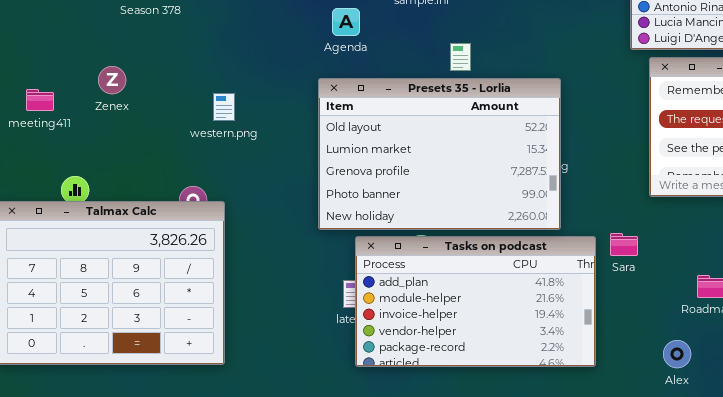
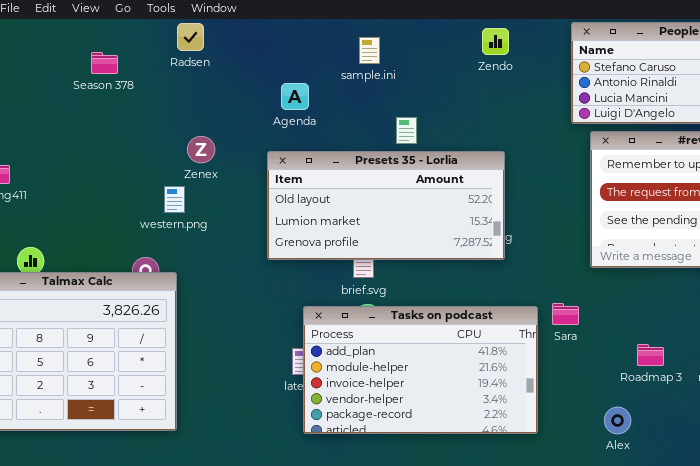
Zenex: [98,66,126,94] -> [187,136,215,163], moved
Presets 35 - Lorlia: [318,78,561,230] -> [267,151,505,260], resized
western.png: [213,93,235,121] -> [164,186,185,213], moved

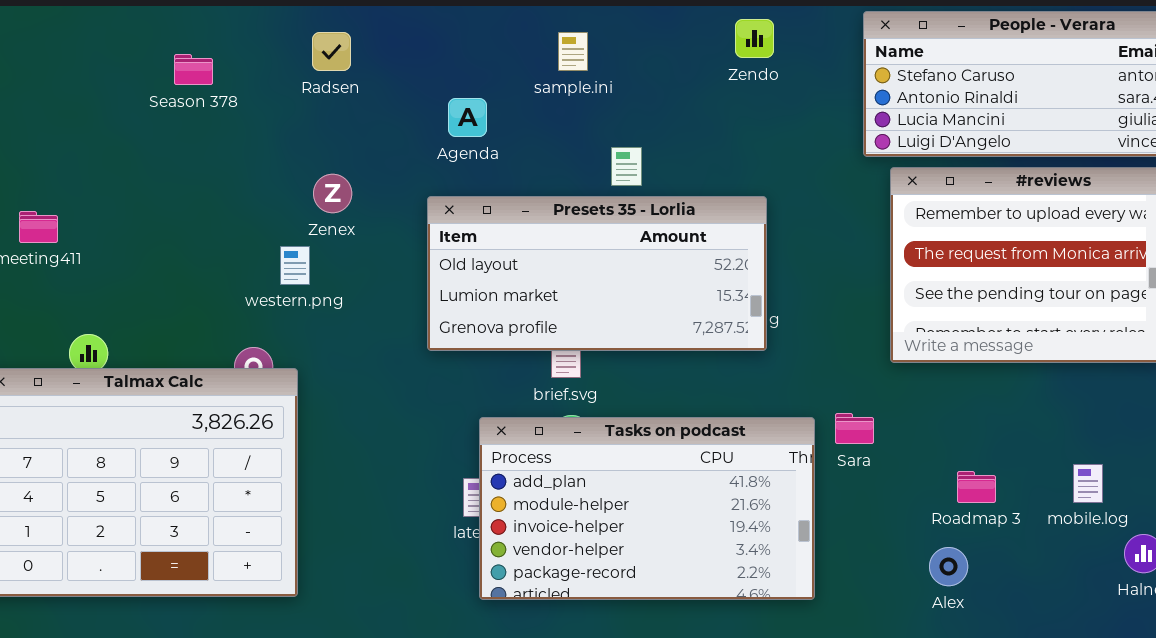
Radsen: [177,23,204,51] -> [312,32,351,71], moved
Alex: [604,407,631,434] -> [929,547,968,586], moved

